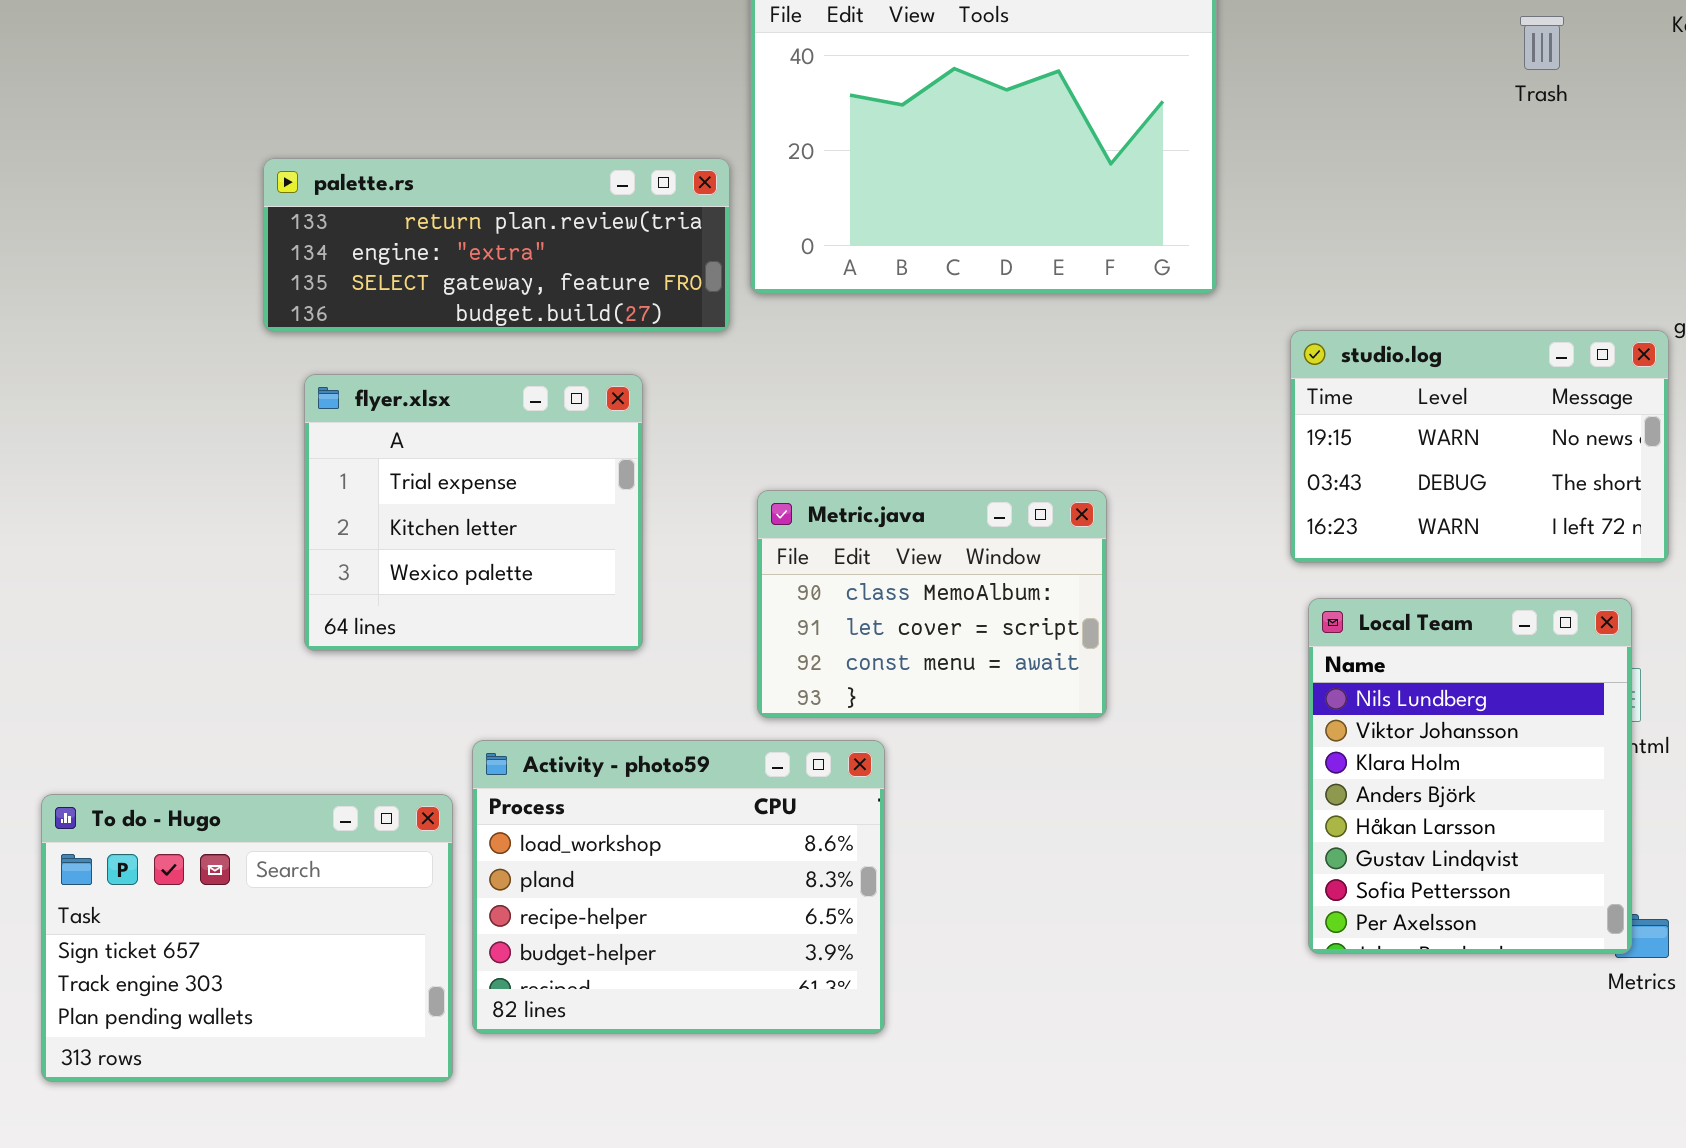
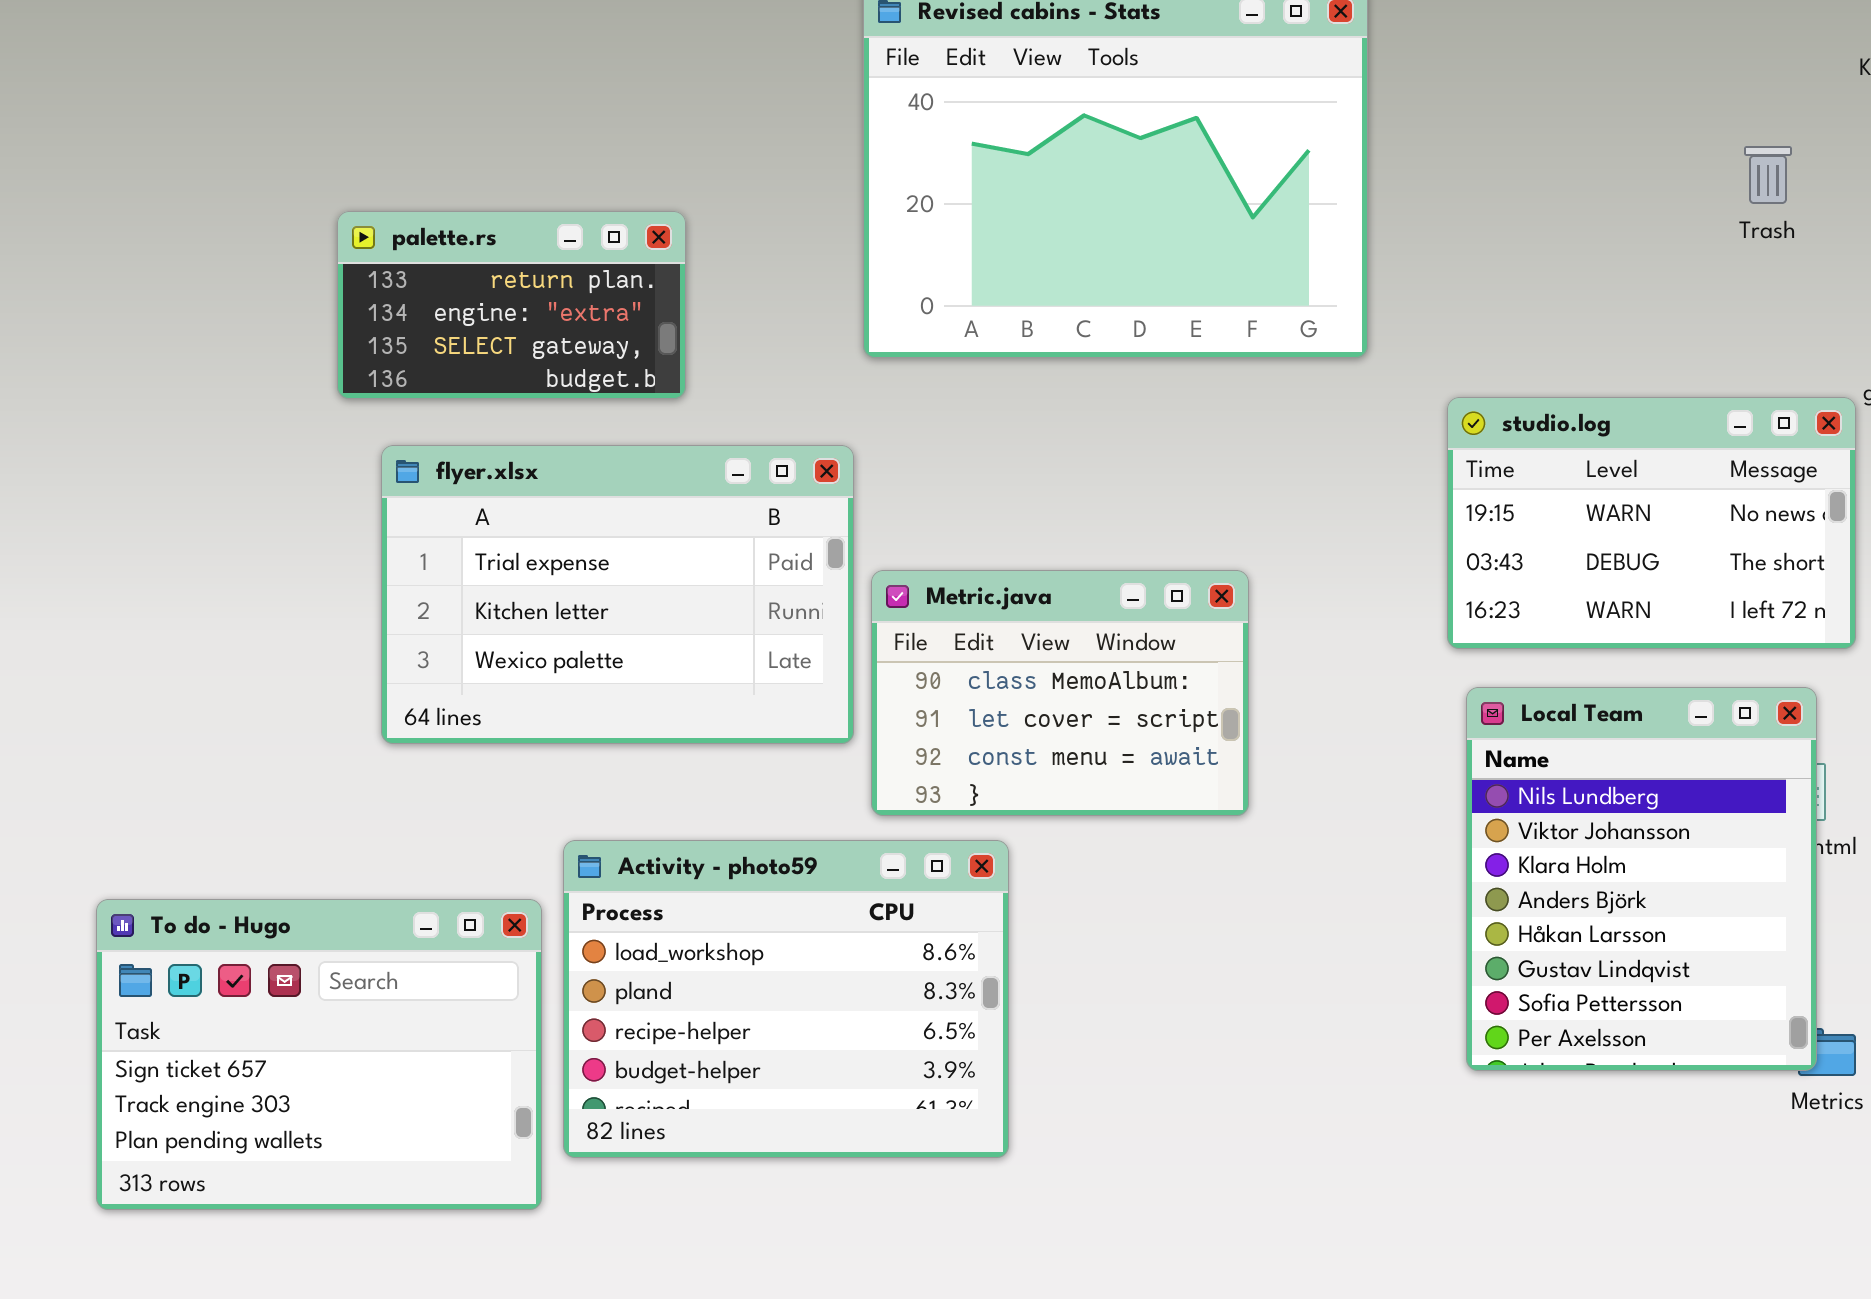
Trash: [1520,16,1564,70] -> [1744,146,1792,204], moved
palette.rs: [263,158,730,332] -> [337,211,686,399], resized
flyer.xlsx: [304,374,643,651] -> [381,445,854,744], resized

